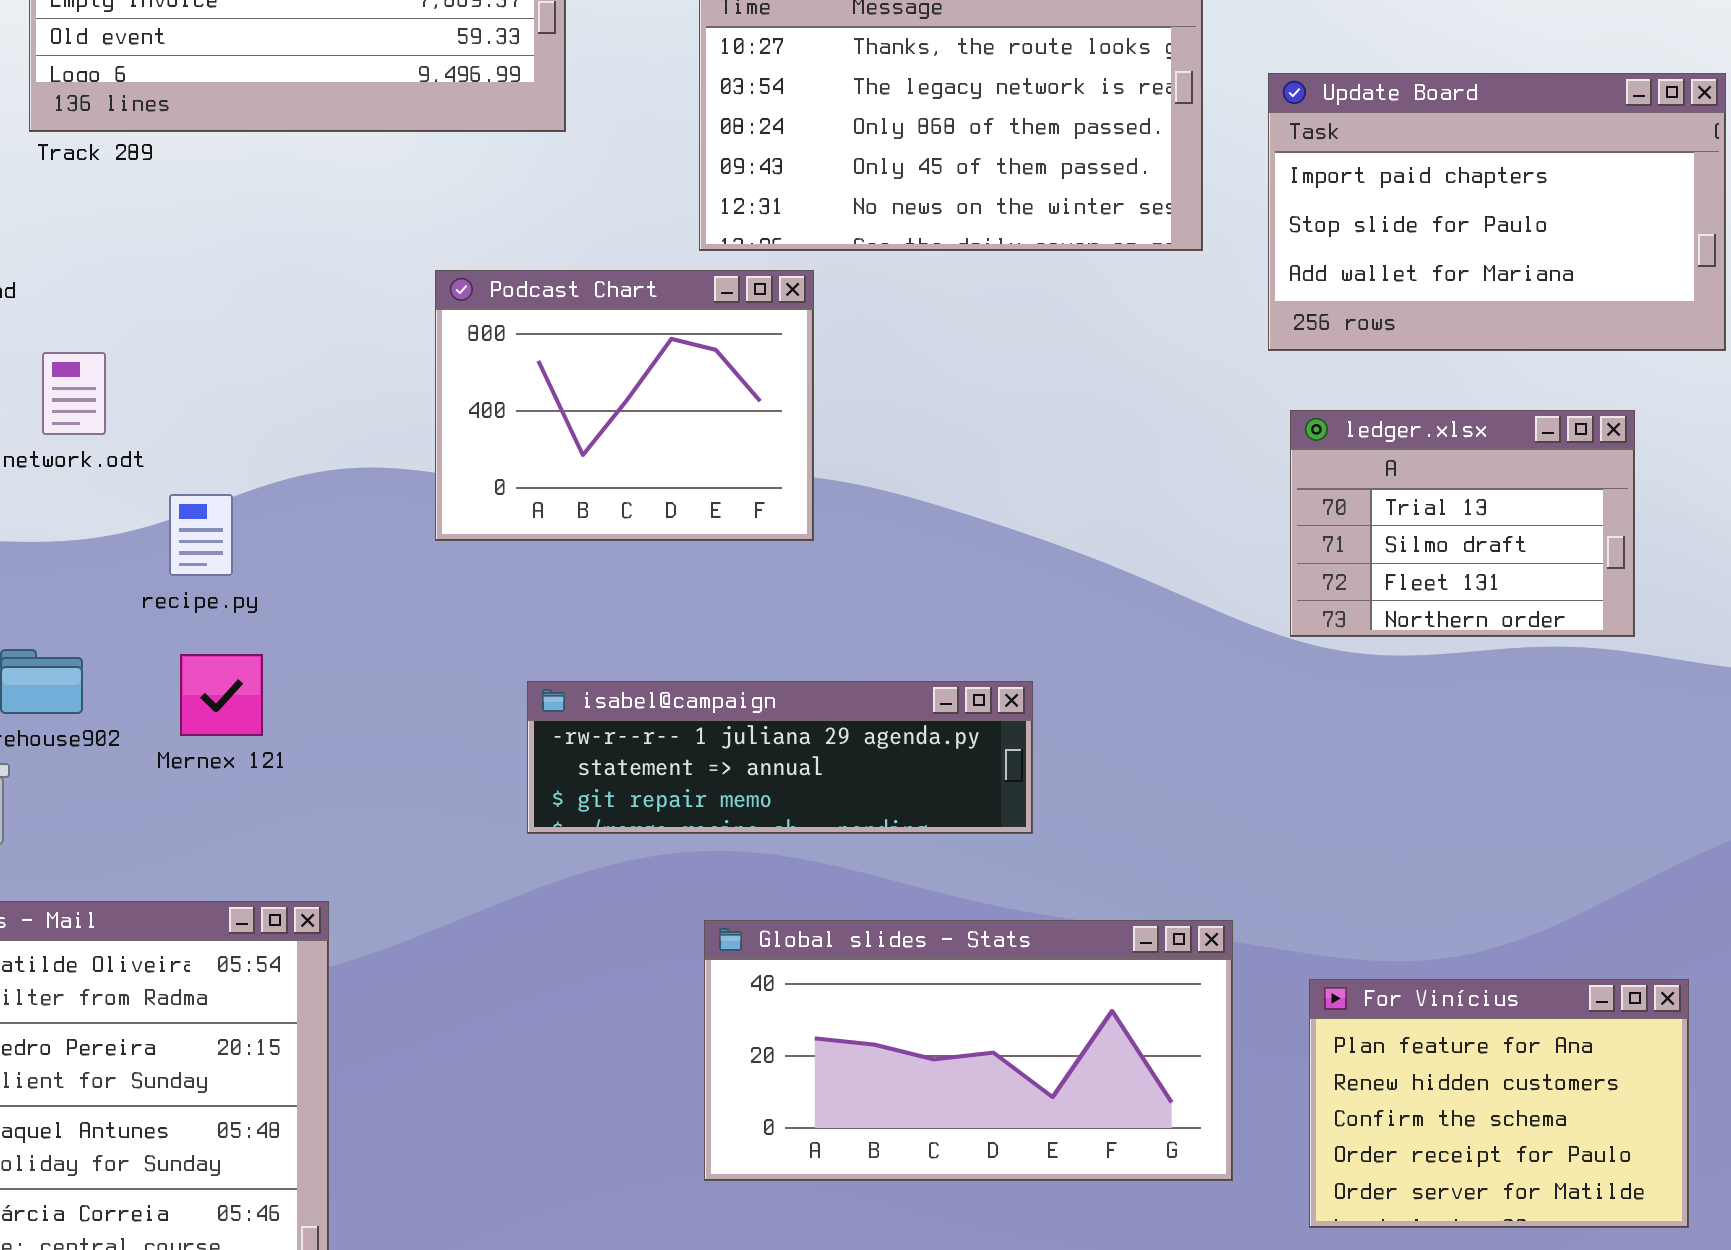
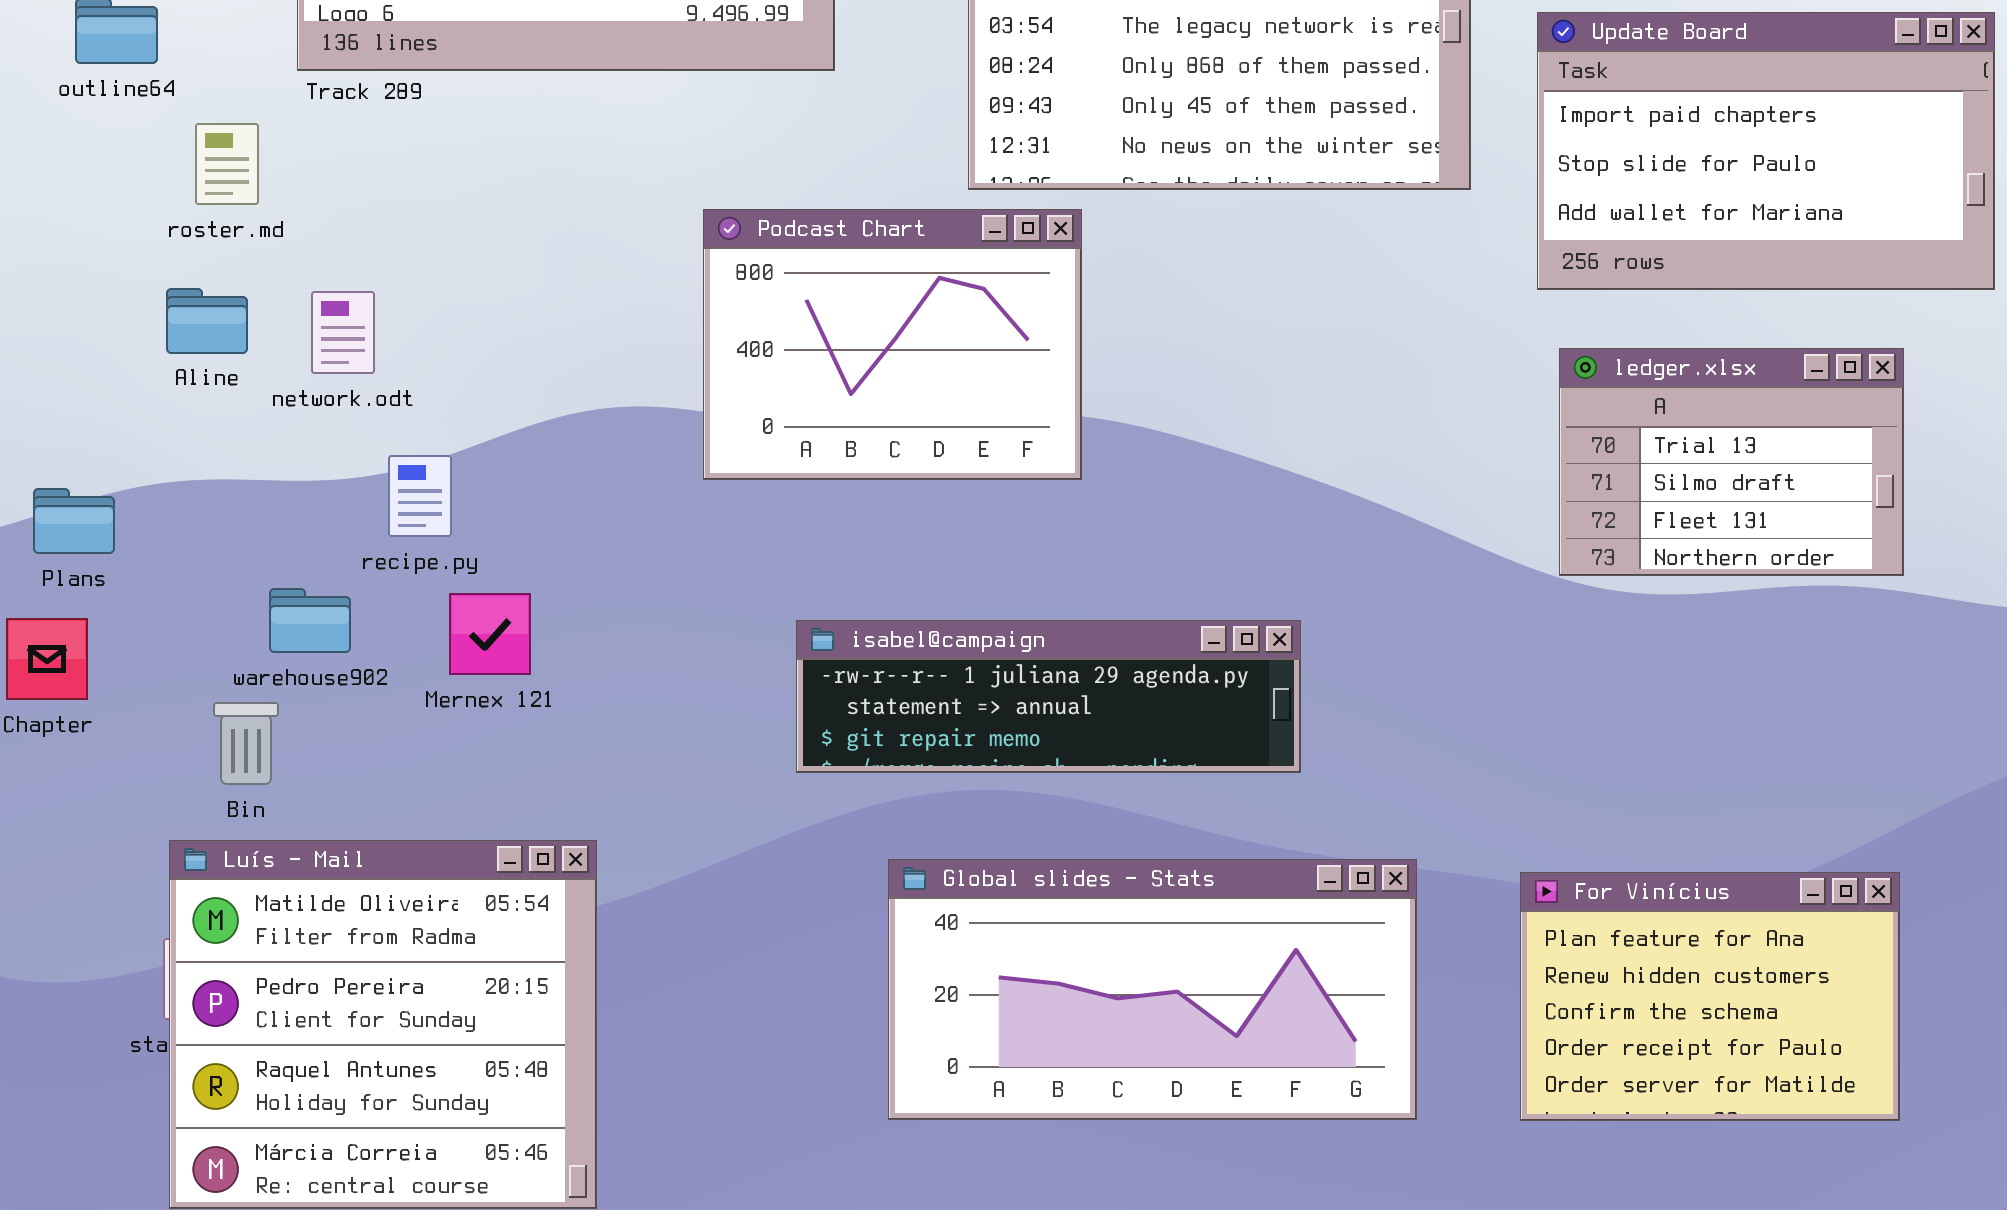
recipe.py: [169,494,233,576] -> [388,455,452,537], moved
Global slides - Stats: [704,920,1233,1181] -> [888,859,1417,1120], moved
For Vinícius: [1309,979,1689,1228] -> [1520,872,1900,1121], moved

